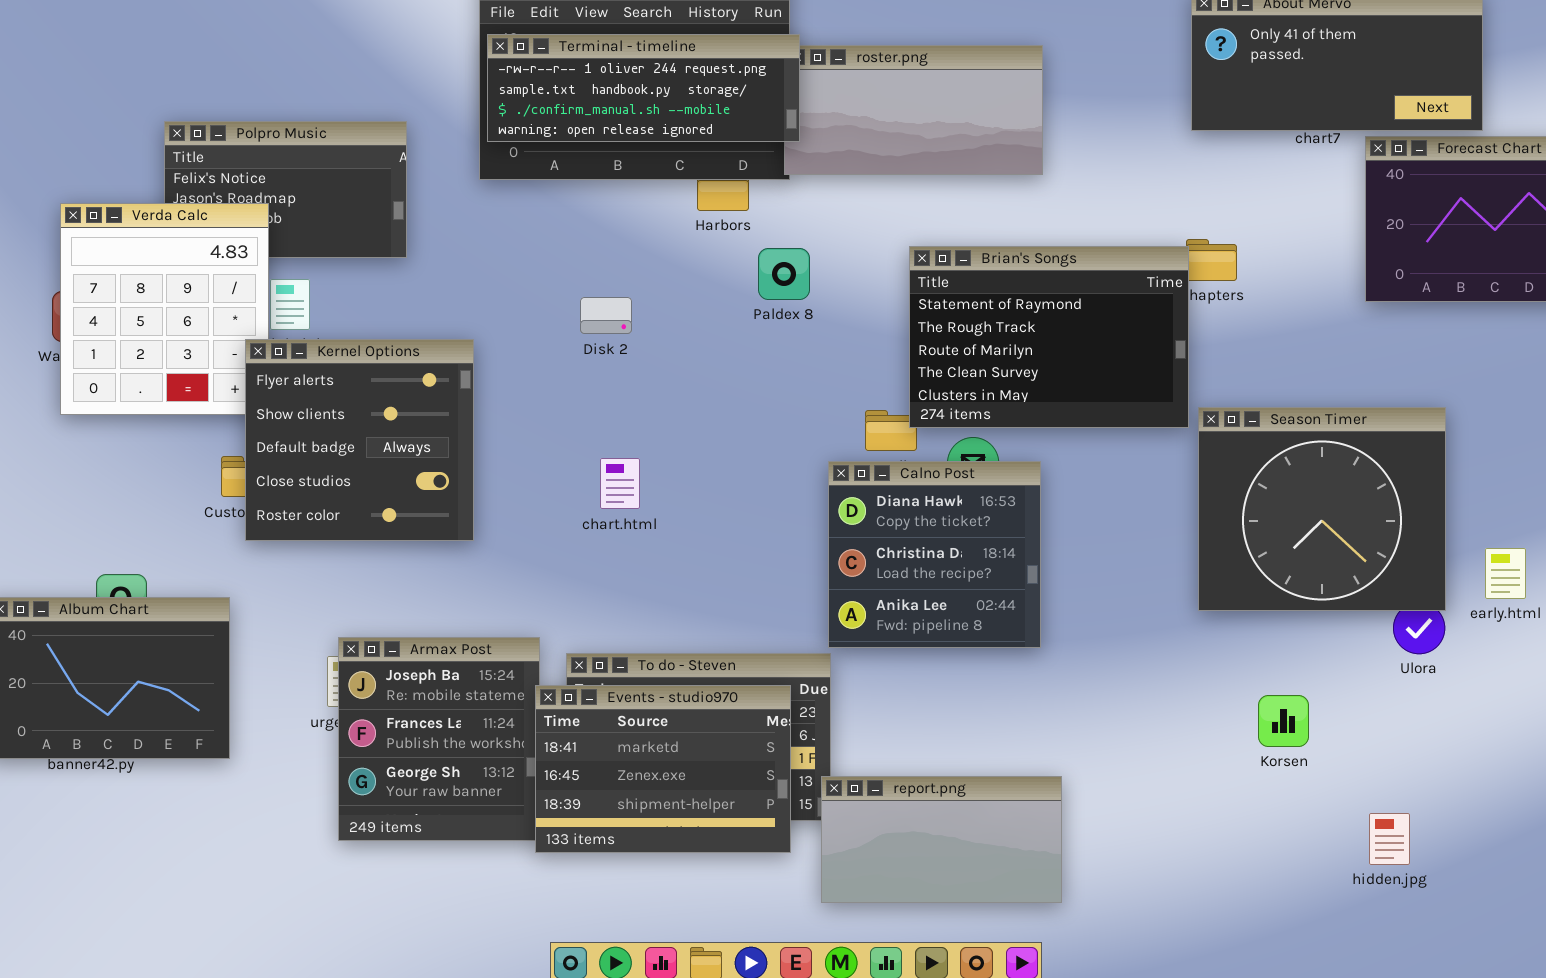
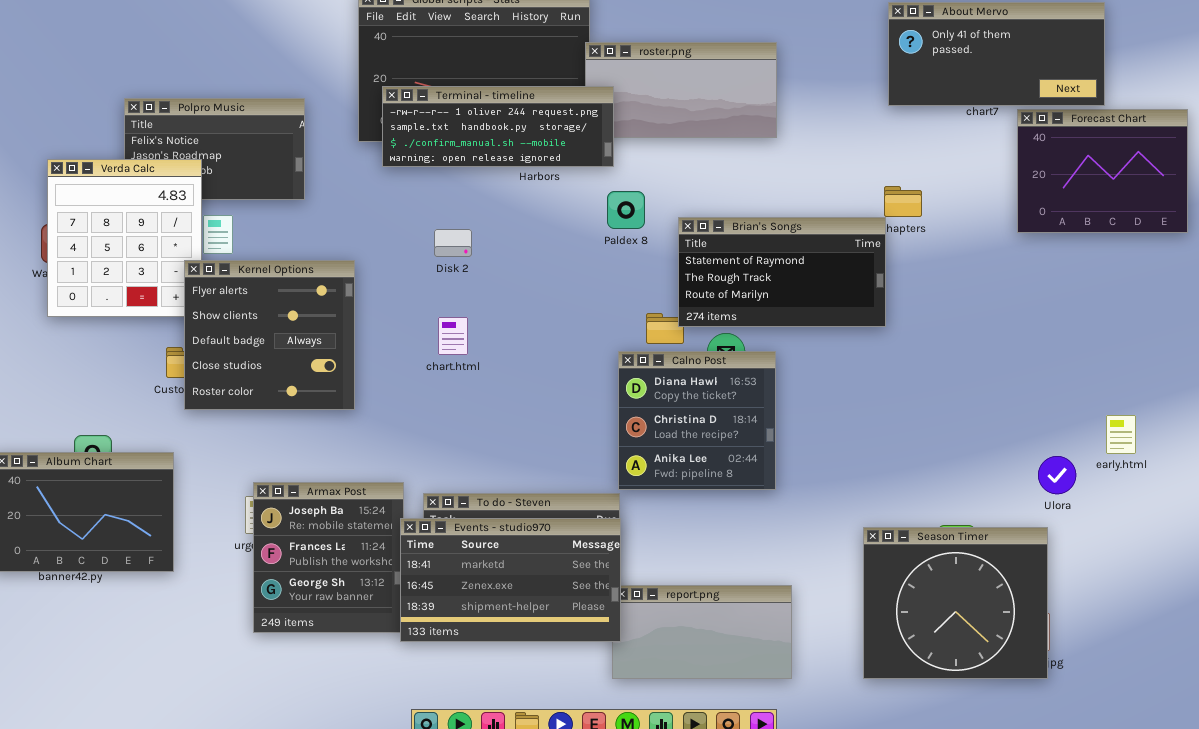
Terminal - timeline: [487,34,800,142] -> [382,86,614,167], moved
Brian's Songs: [909,246,1189,428] -> [678,217,886,327], resized
Paldex 8: [758,248,810,300] -> [607,191,645,229], moved
Season Timer: [1198,407,1446,611] -> [863,527,1048,679], moved
chart.html: [600,458,640,509] -> [438,317,468,355], moved
Events - studio970: [535,685,791,853] -> [400,518,621,642], resized

